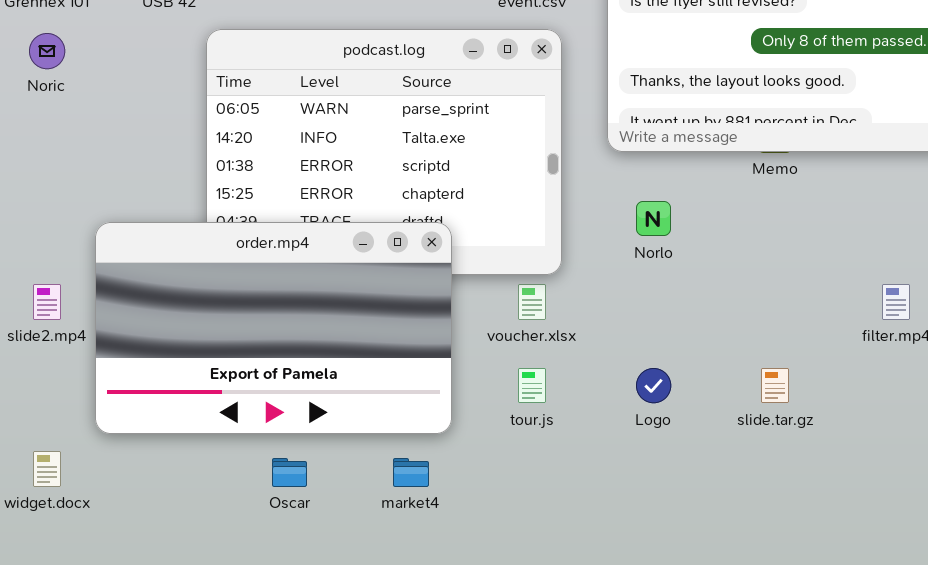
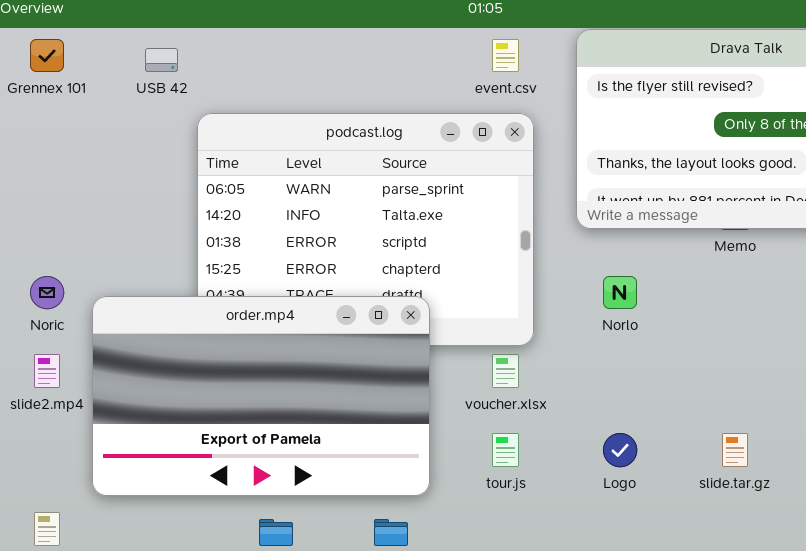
Noric: [29,33,65,69] -> [30,276,64,309], moved

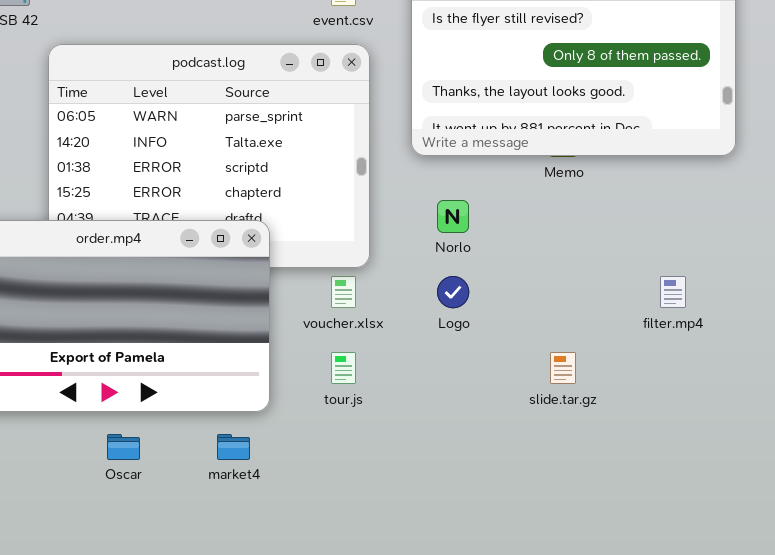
Logo: [603,433,637,467] -> [437,276,469,308], moved

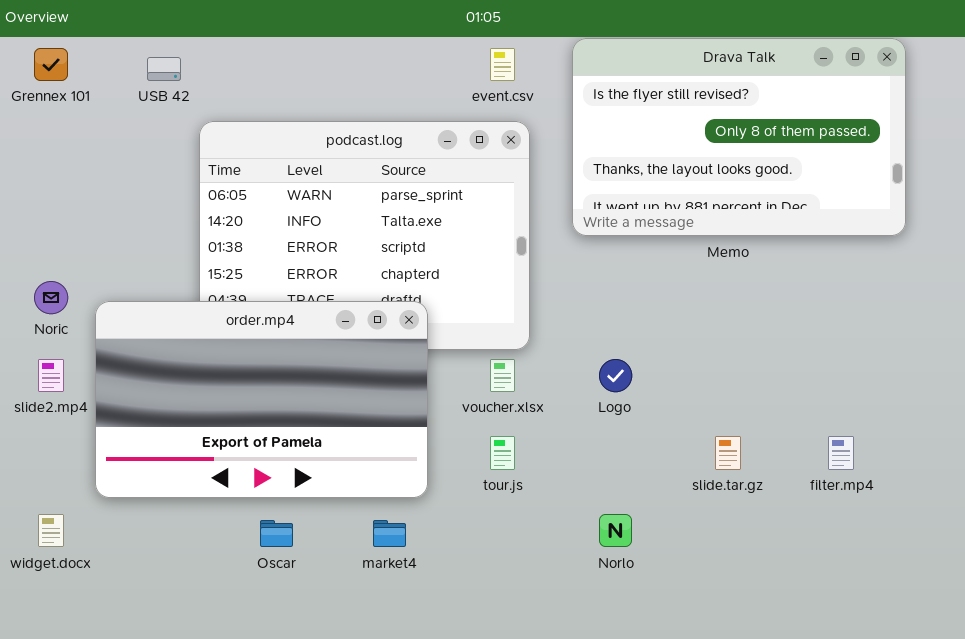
Norlo: [437,200,469,233] -> [599,514,632,547], moved
filter.mp4: [660,276,686,308] -> [828,436,854,470], moved

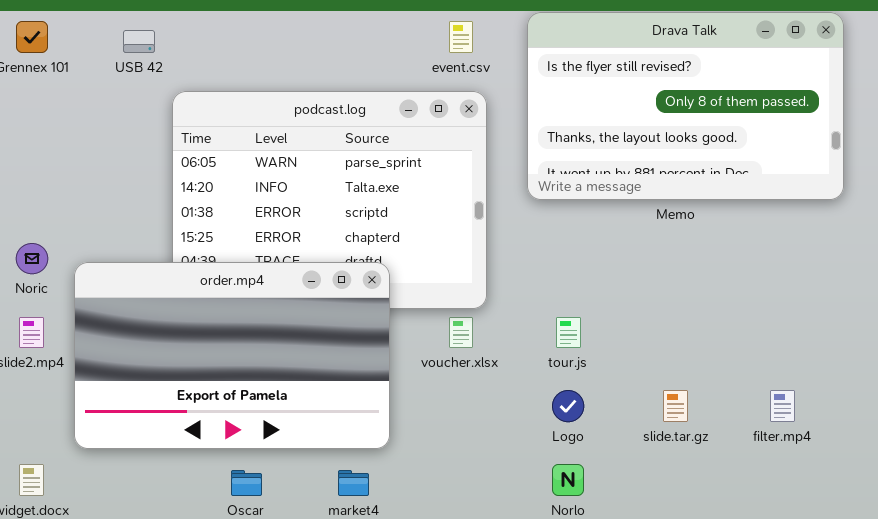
Logo: [599,359,632,392] -> [552,390,584,422], moved
tour.js: [490,436,515,470] -> [556,317,581,348], moved

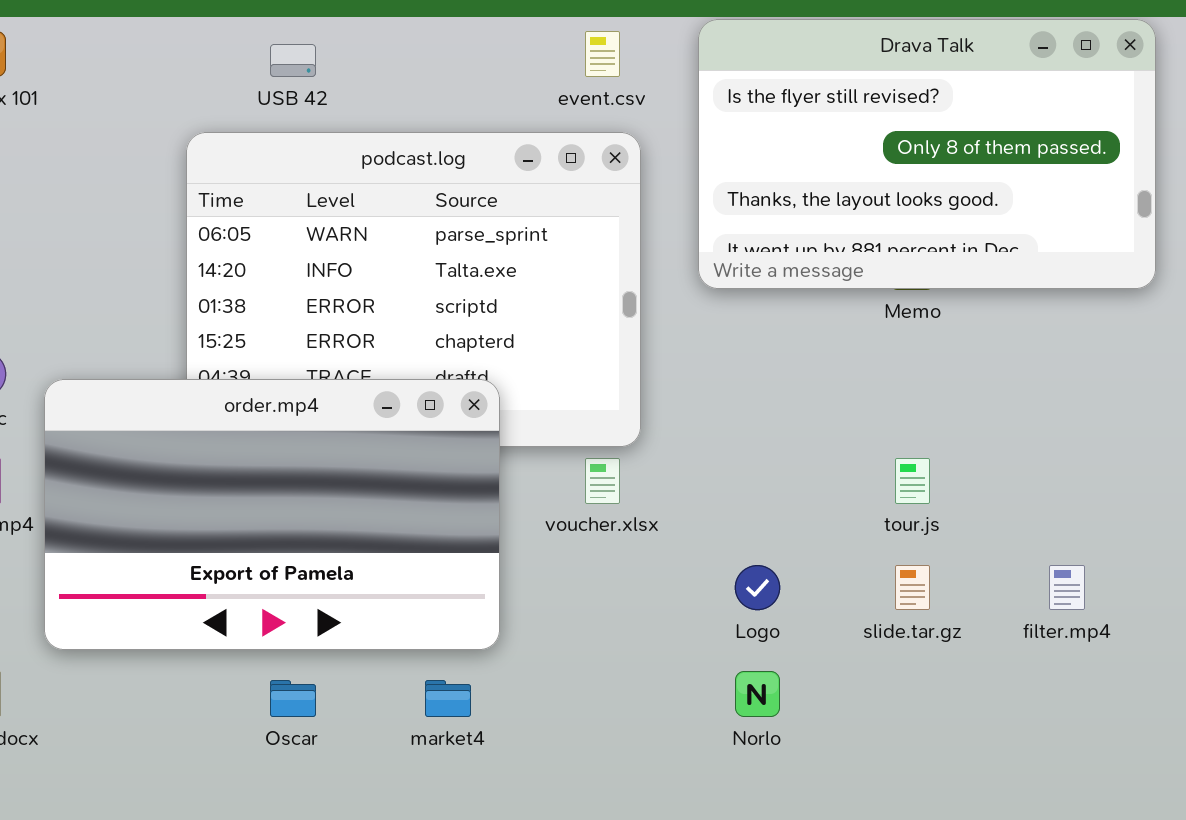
USB 42: [123,30,155,53] -> [270,44,316,77], moved
tour.js: [556,317,581,348] -> [895,458,930,504], moved

